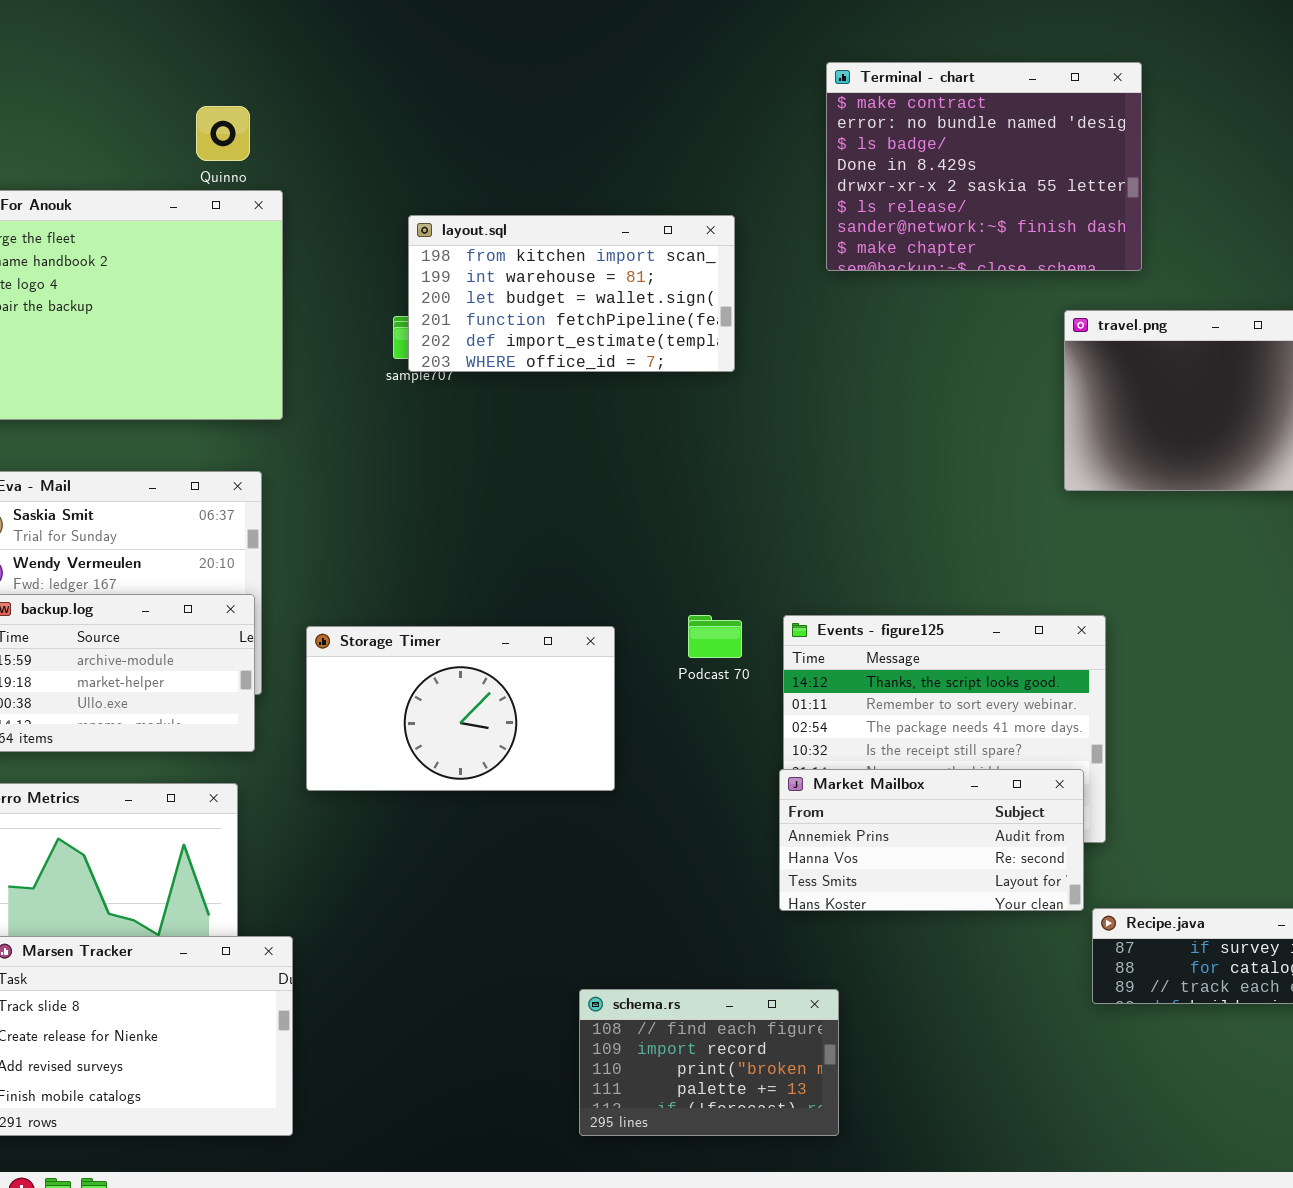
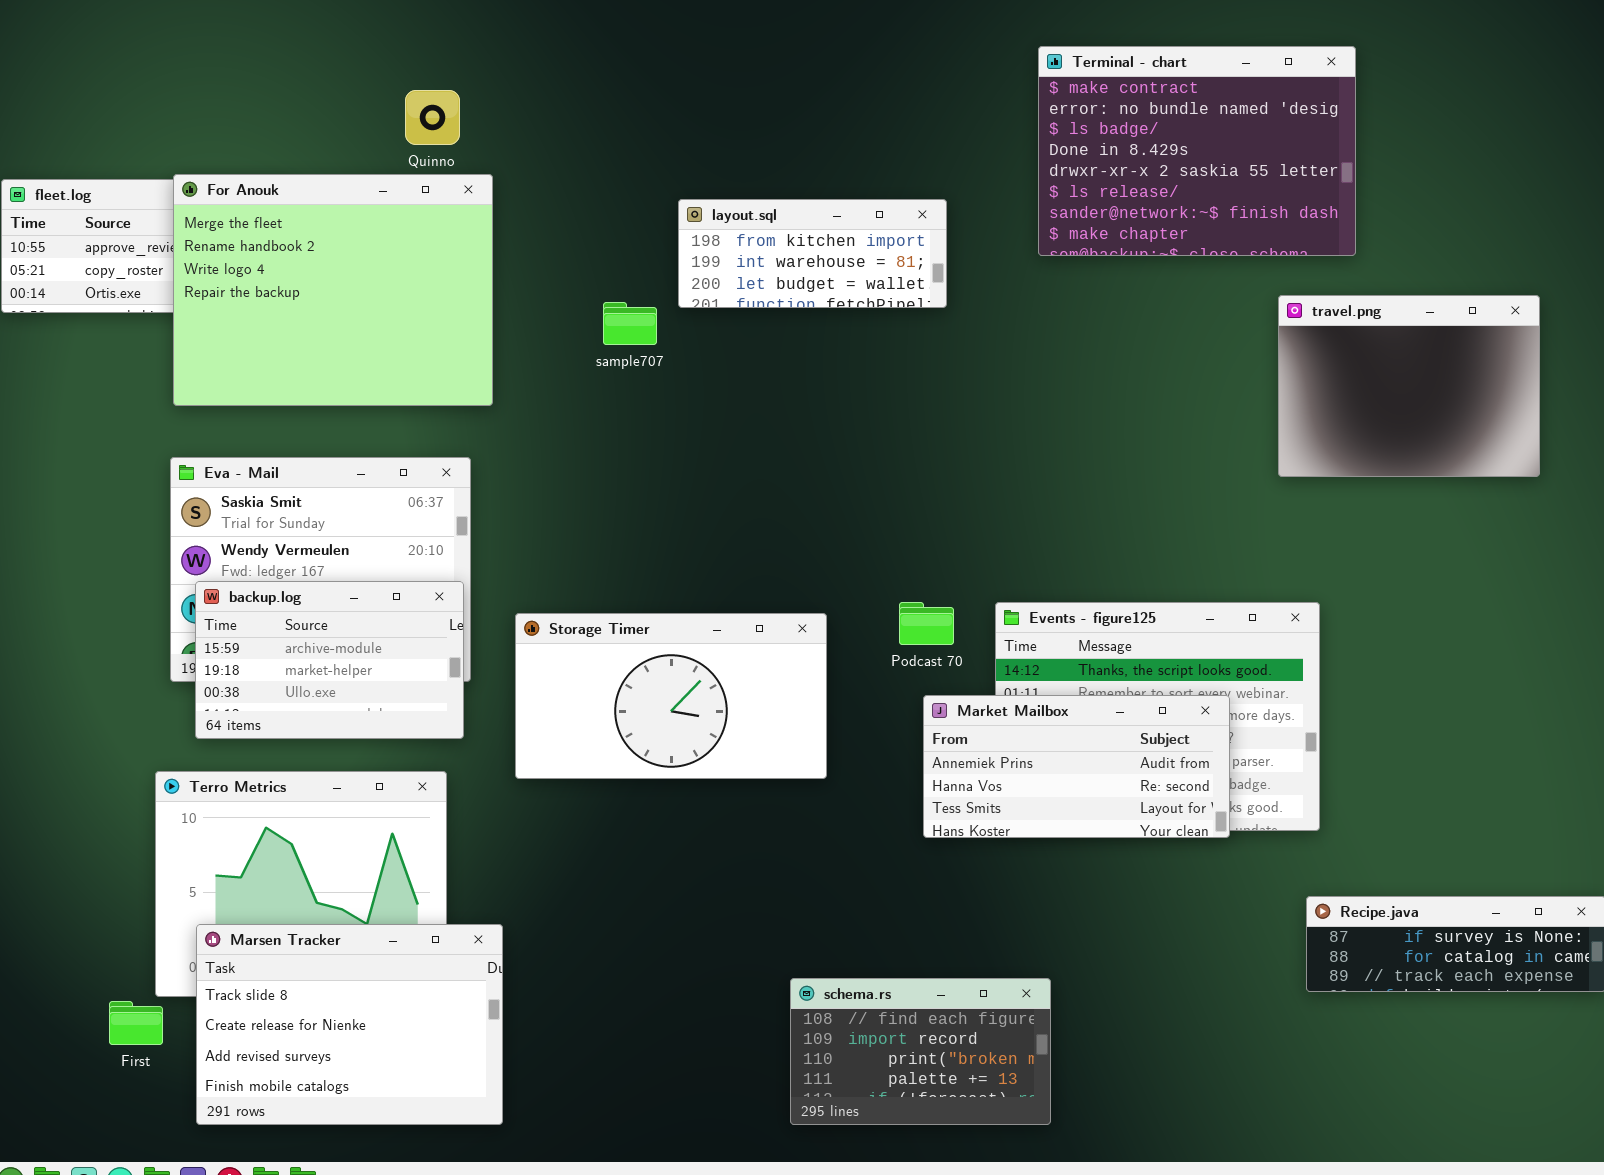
layout.sql: [408,215,735,372] -> [678,199,947,308], resized
Market Mailbox: [779,769,1084,911] -> [923,695,1230,838], moved

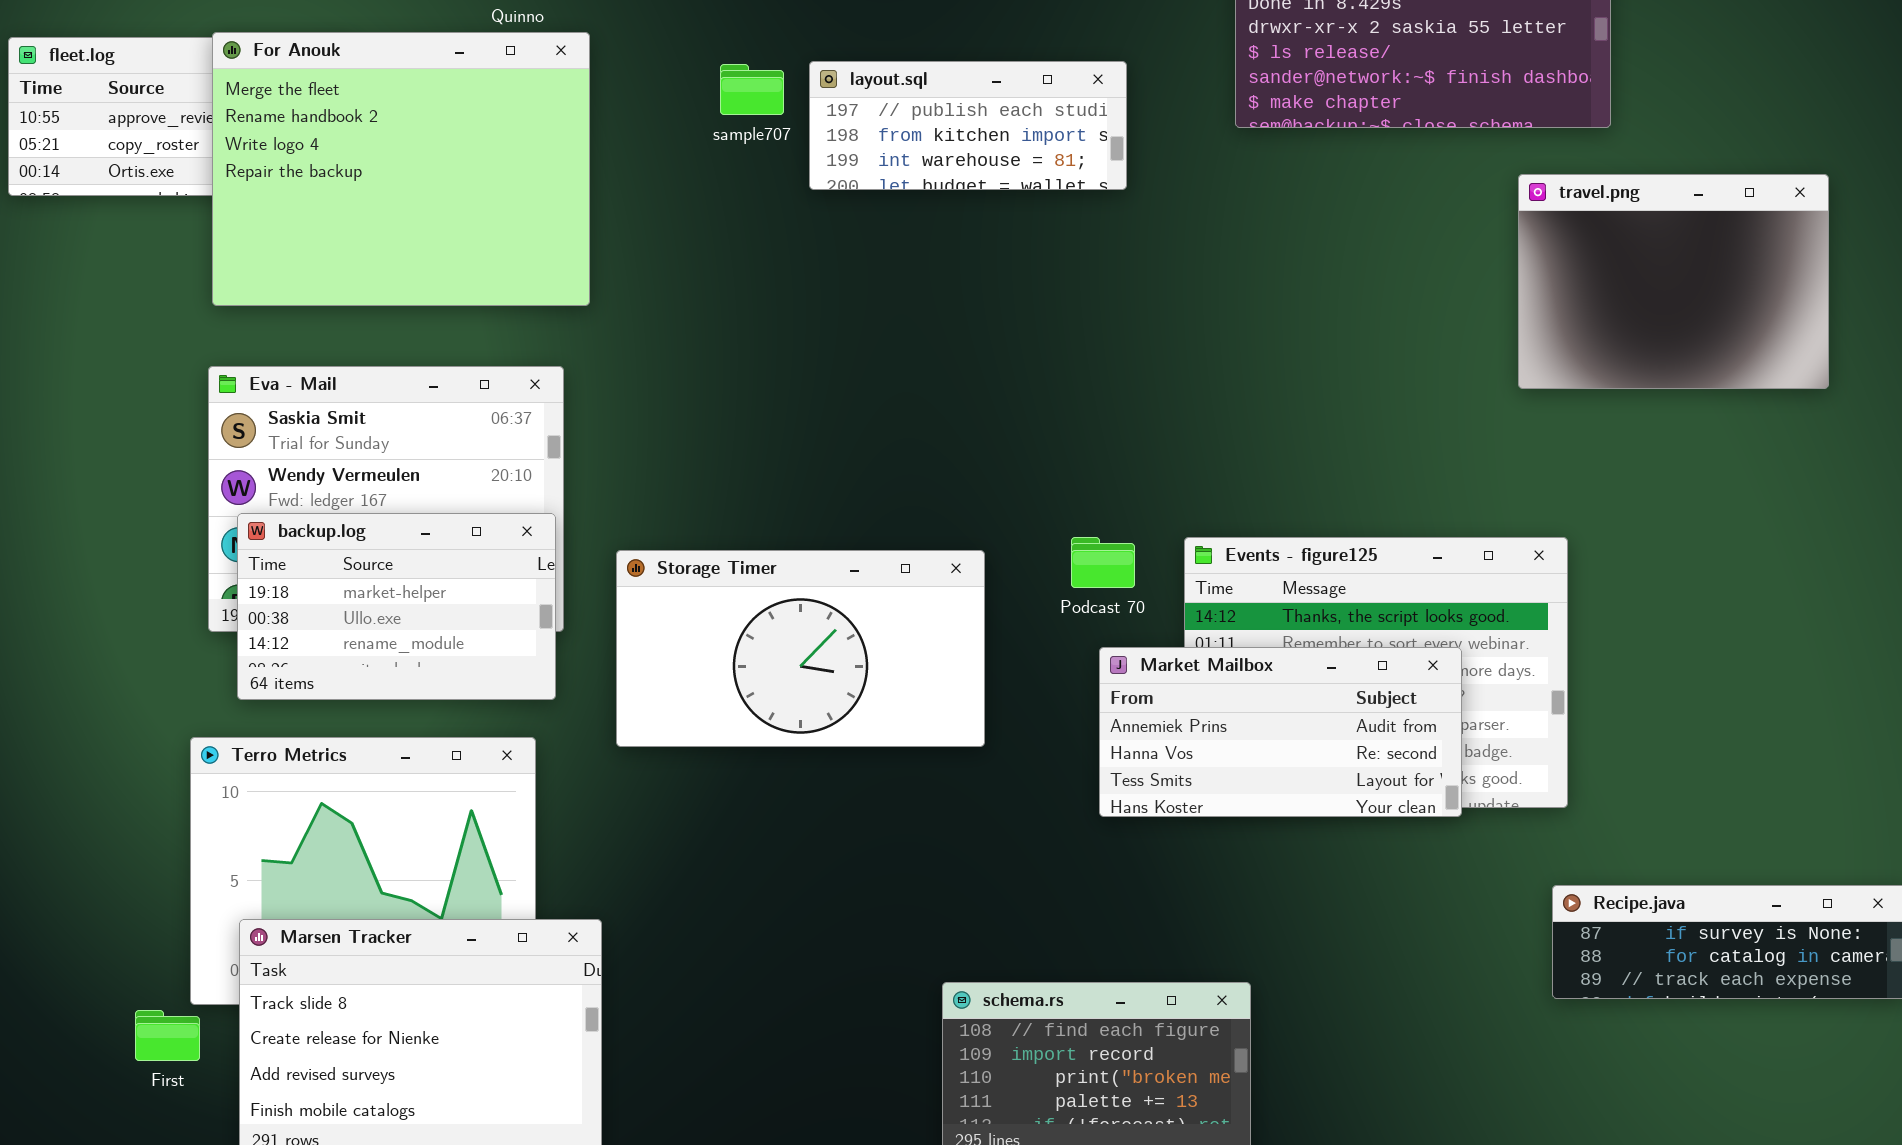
layout.sql: [678,199,947,308] -> [809,61,1127,190], scrolled up 1 row
sample707: [603,302,657,345] -> [720,64,784,115], moved
backup.log: [195,581,464,739] -> [237,513,556,700], scrolled down 1 row

